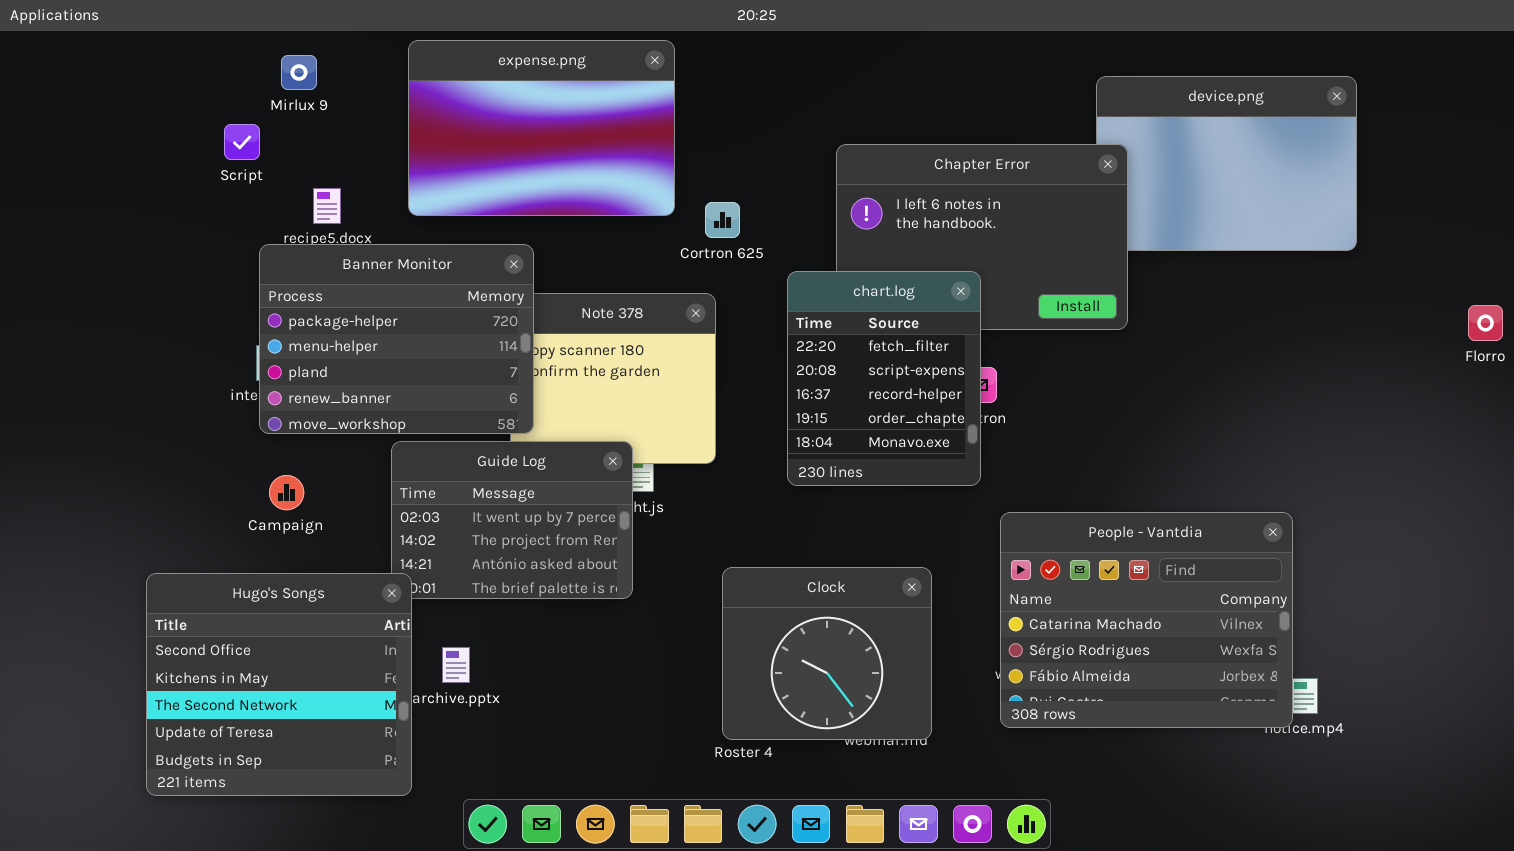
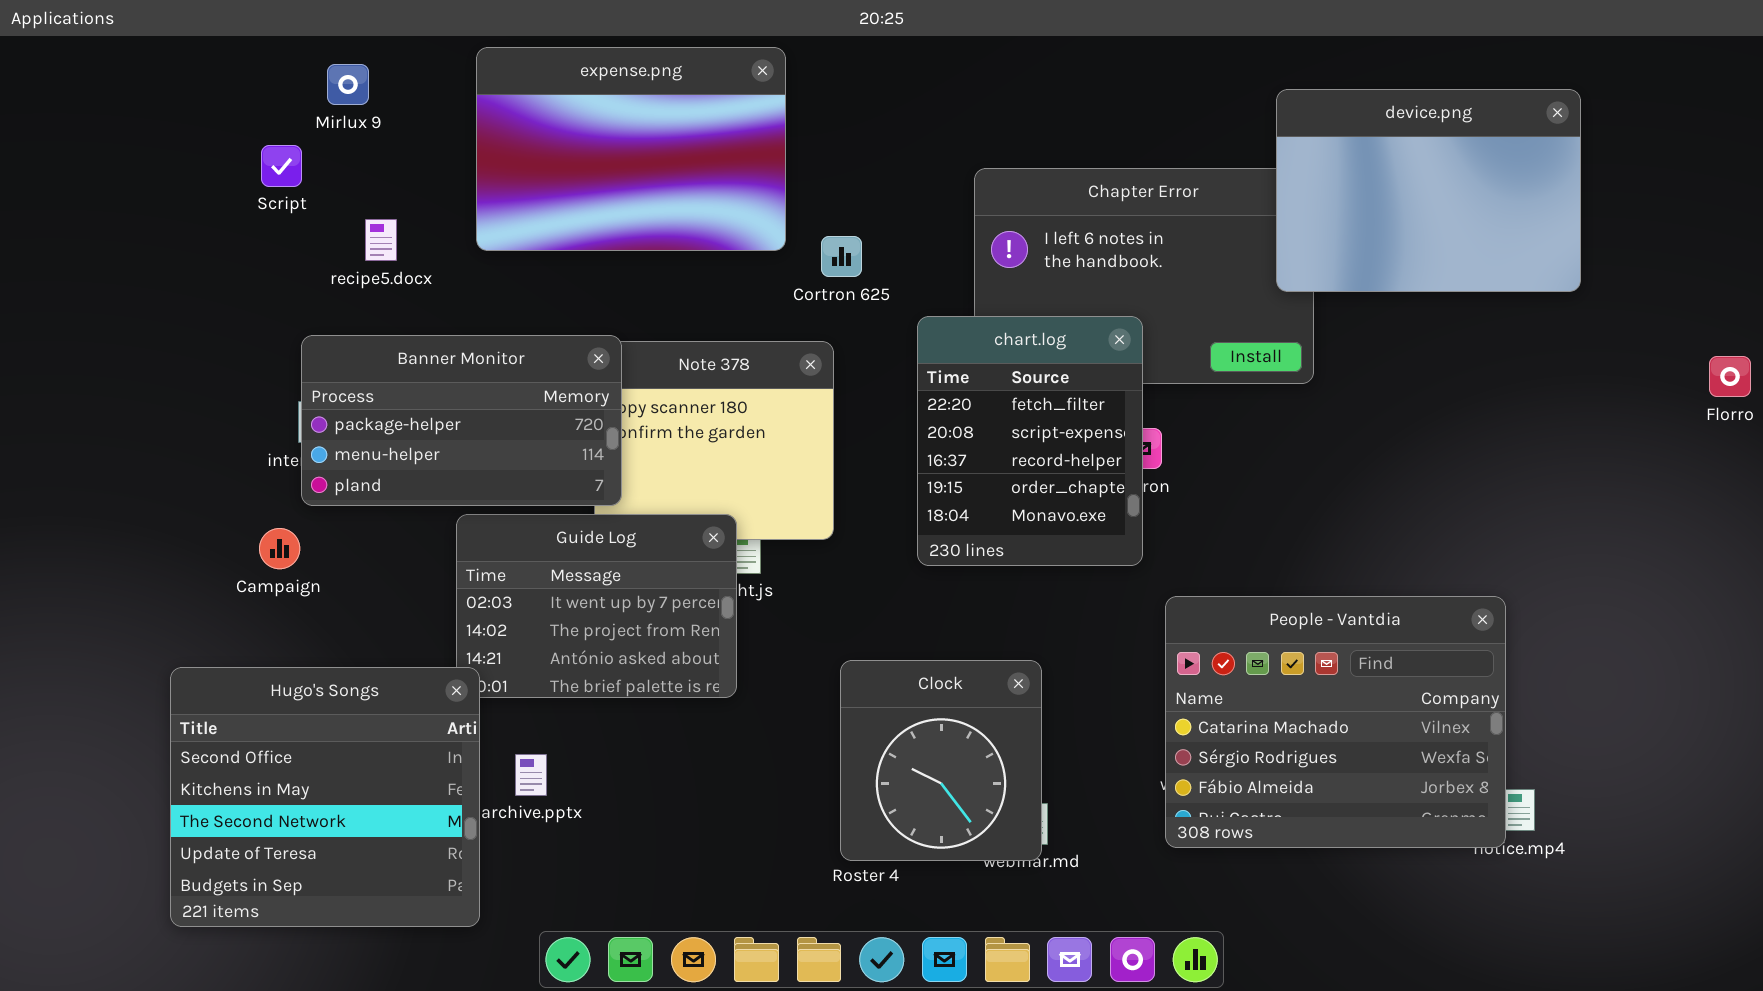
device.png: [1096,76,1357,251] -> [1276,89,1581,292], raised
Banner Monitor: [259,244,534,434] -> [301,335,622,506], resized
Campaign: [269,475,304,510] -> [259,528,300,569], moved
Clock: [722,567,932,740] -> [840,660,1042,861], resized

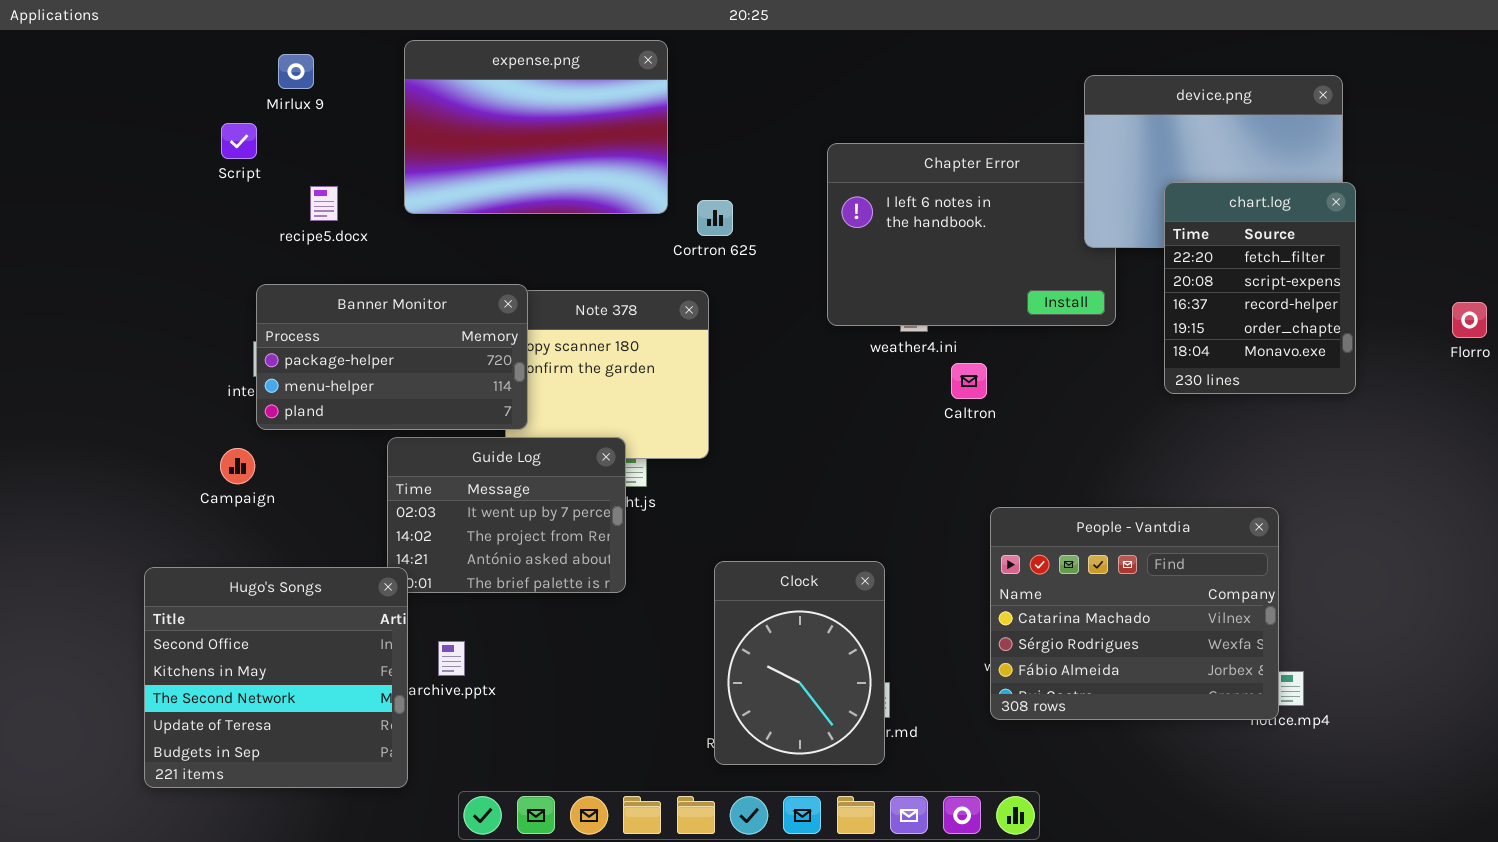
chart.log: [917,316,1143,566] -> [1164,182,1356,394], moved
Clock: [840,660,1042,861] -> [714,561,885,765], resized

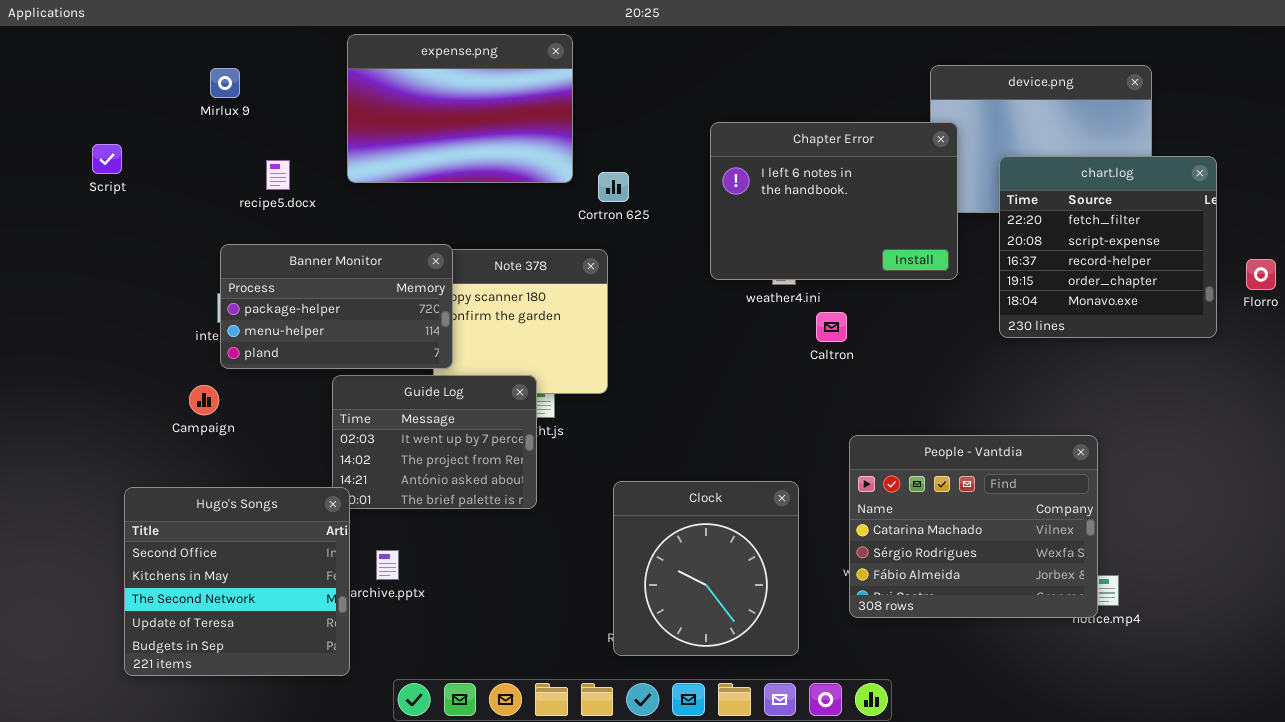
Mirlux 9: [278,54,314,89] -> [210,68,240,98], moved
Script: [221,123,257,159] -> [92,144,122,174], moved
Chapter Error: [827,143,1116,326] -> [710,122,958,280], raised
chart.log: [1164,182,1356,394] -> [999,156,1217,338], resized
Clock: [714,561,885,765] -> [613,481,799,656], resized

